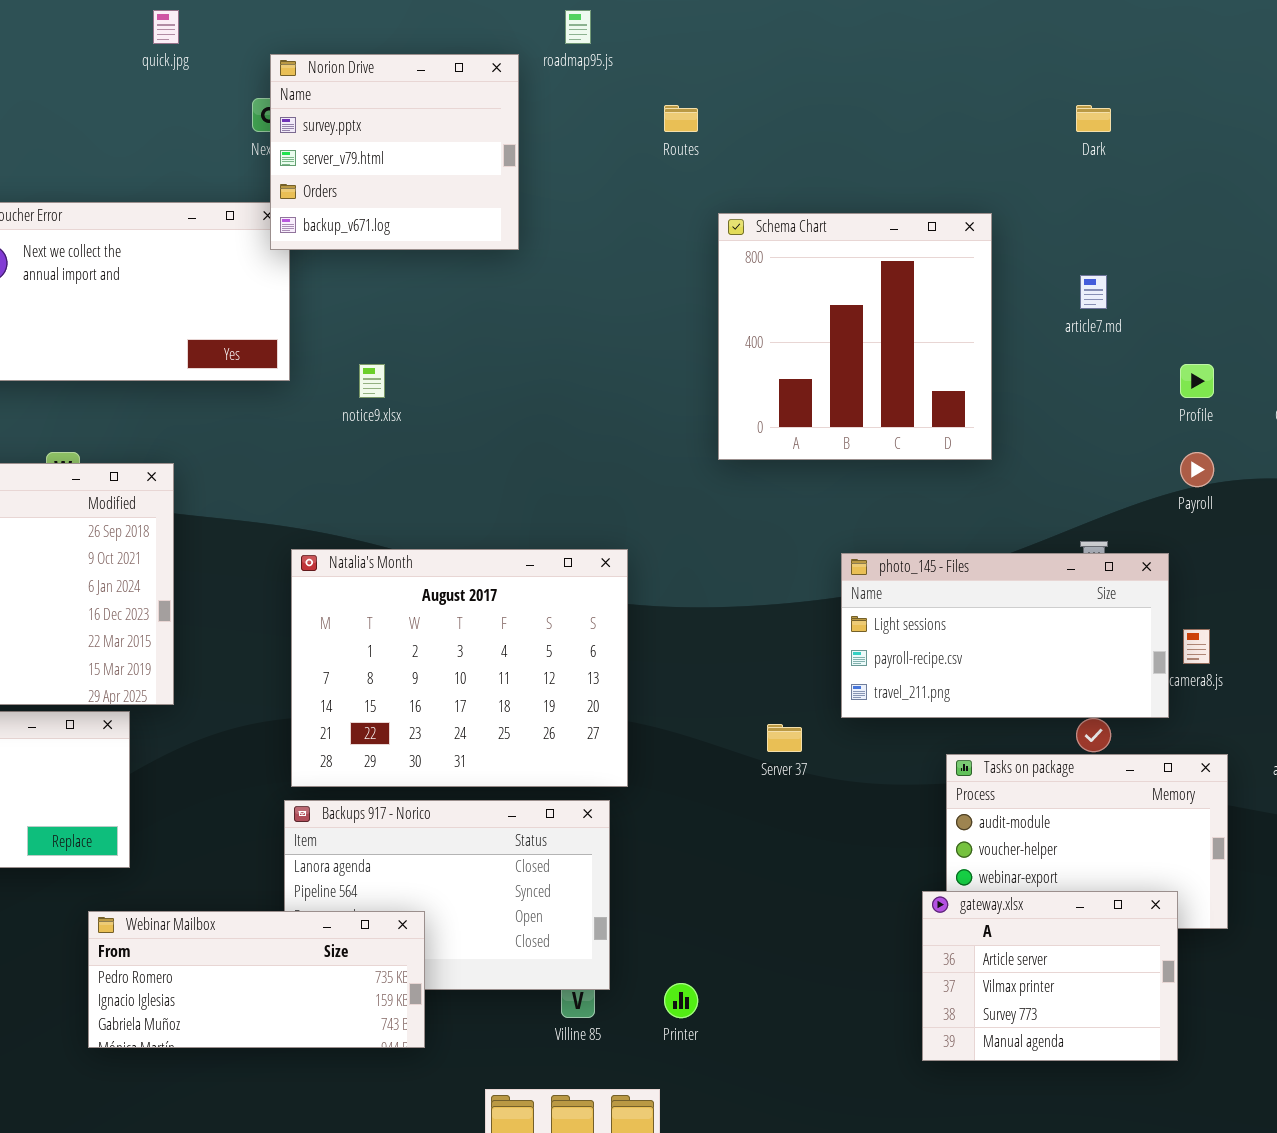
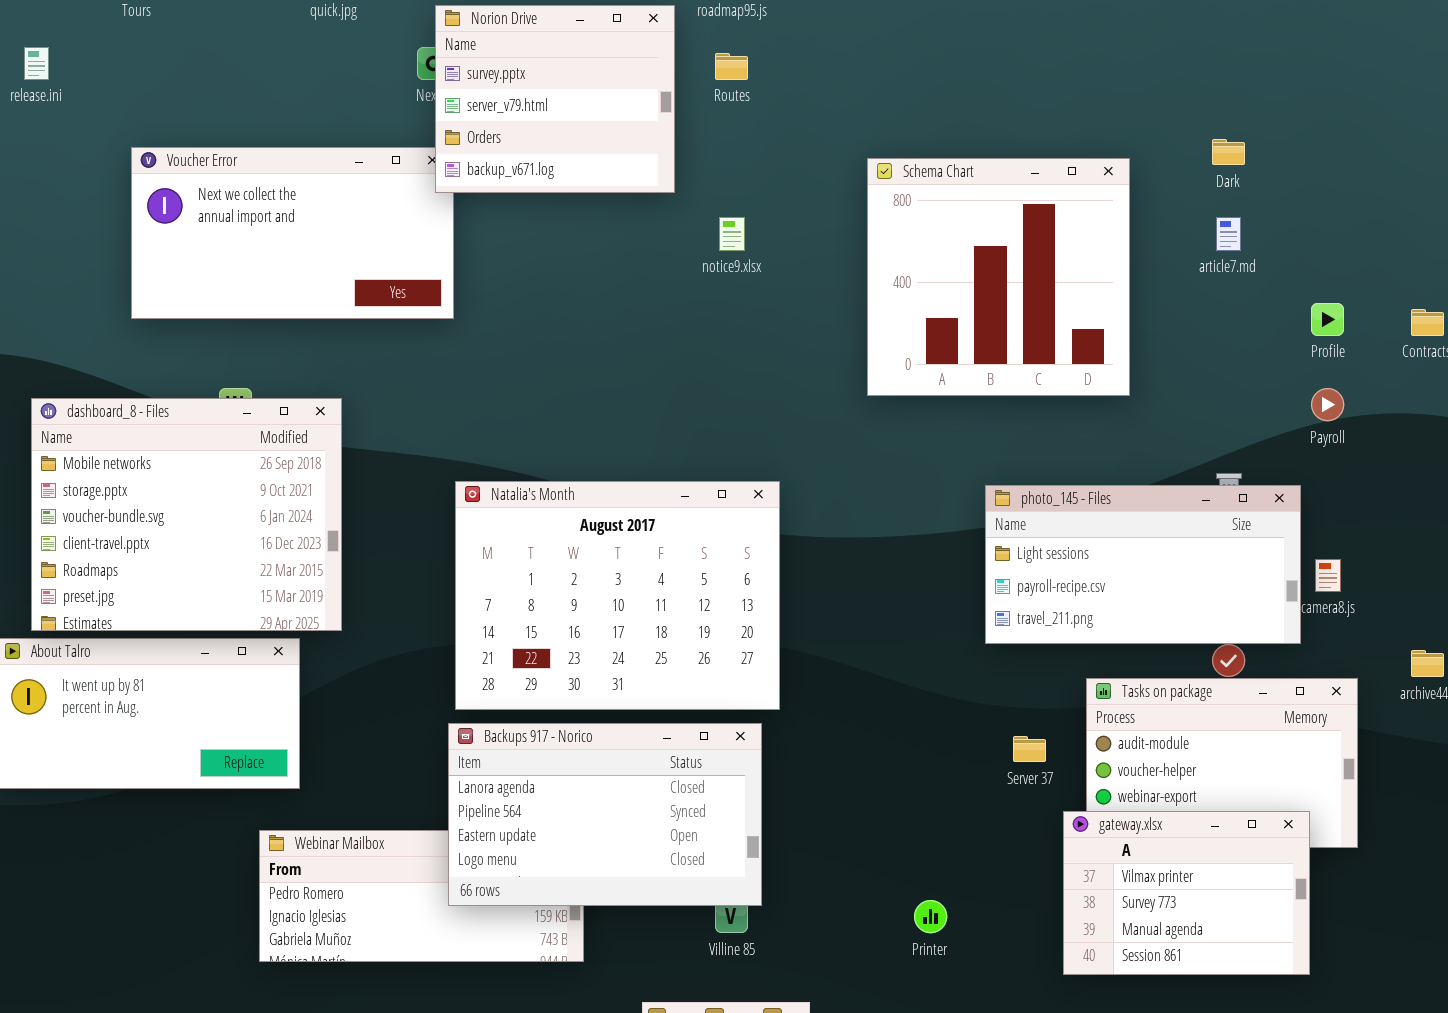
Routes: [664,105,698,132] -> [715,53,748,80], moved
Dark: [1076,105,1111,132] -> [1212,139,1245,165], moved
notice9.xlsx: [359,364,385,398] -> [719,217,745,251], moved
Server 37: [767,724,802,752] -> [1013,736,1046,762], moved
Backups 917 - Norico: [284,800,610,990] -> [448,723,762,906], raised
gateway.xlsx: [922,891,1178,1061] -> [1063,811,1310,975], scrolled down 1 row
Printer: [664,983,698,1018] -> [914,900,947,933], moved

